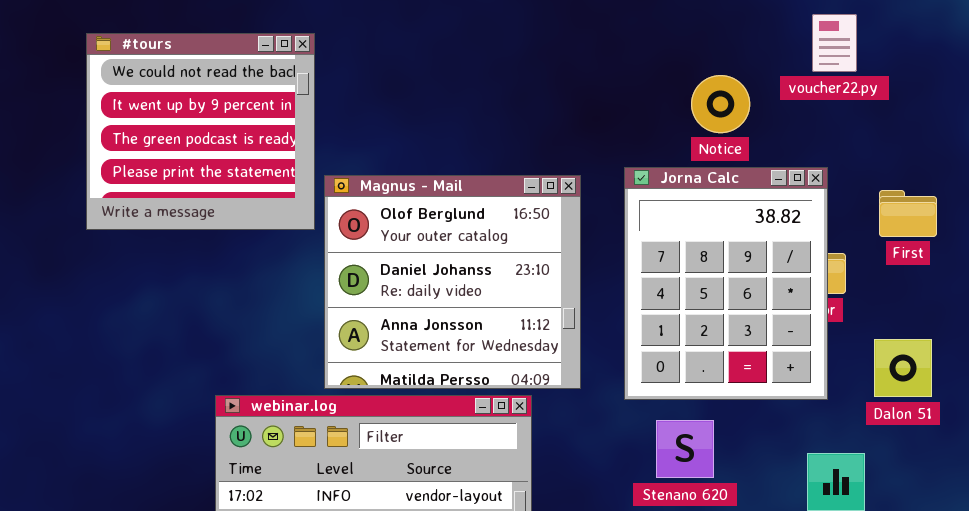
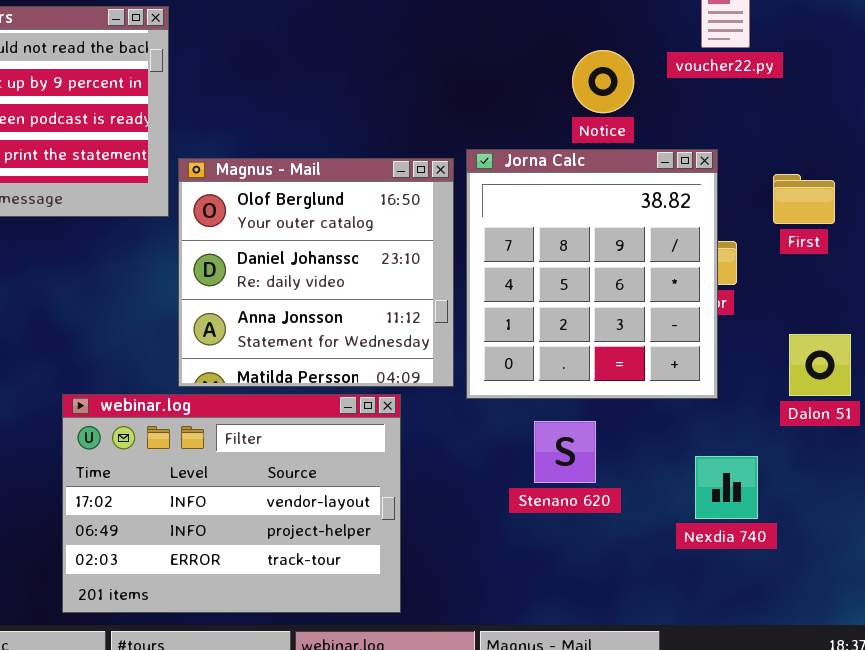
Jorna Calc: [624,167,828,400] -> [466,149,718,399], resized
Dalon 51: [874,339,932,397] -> [789,334,851,396], moved

